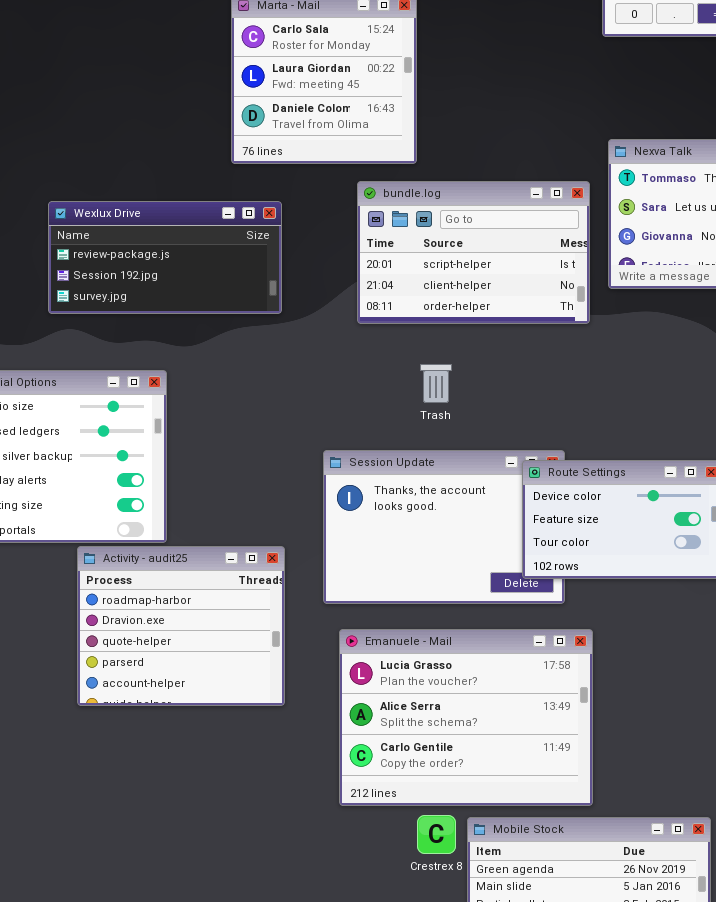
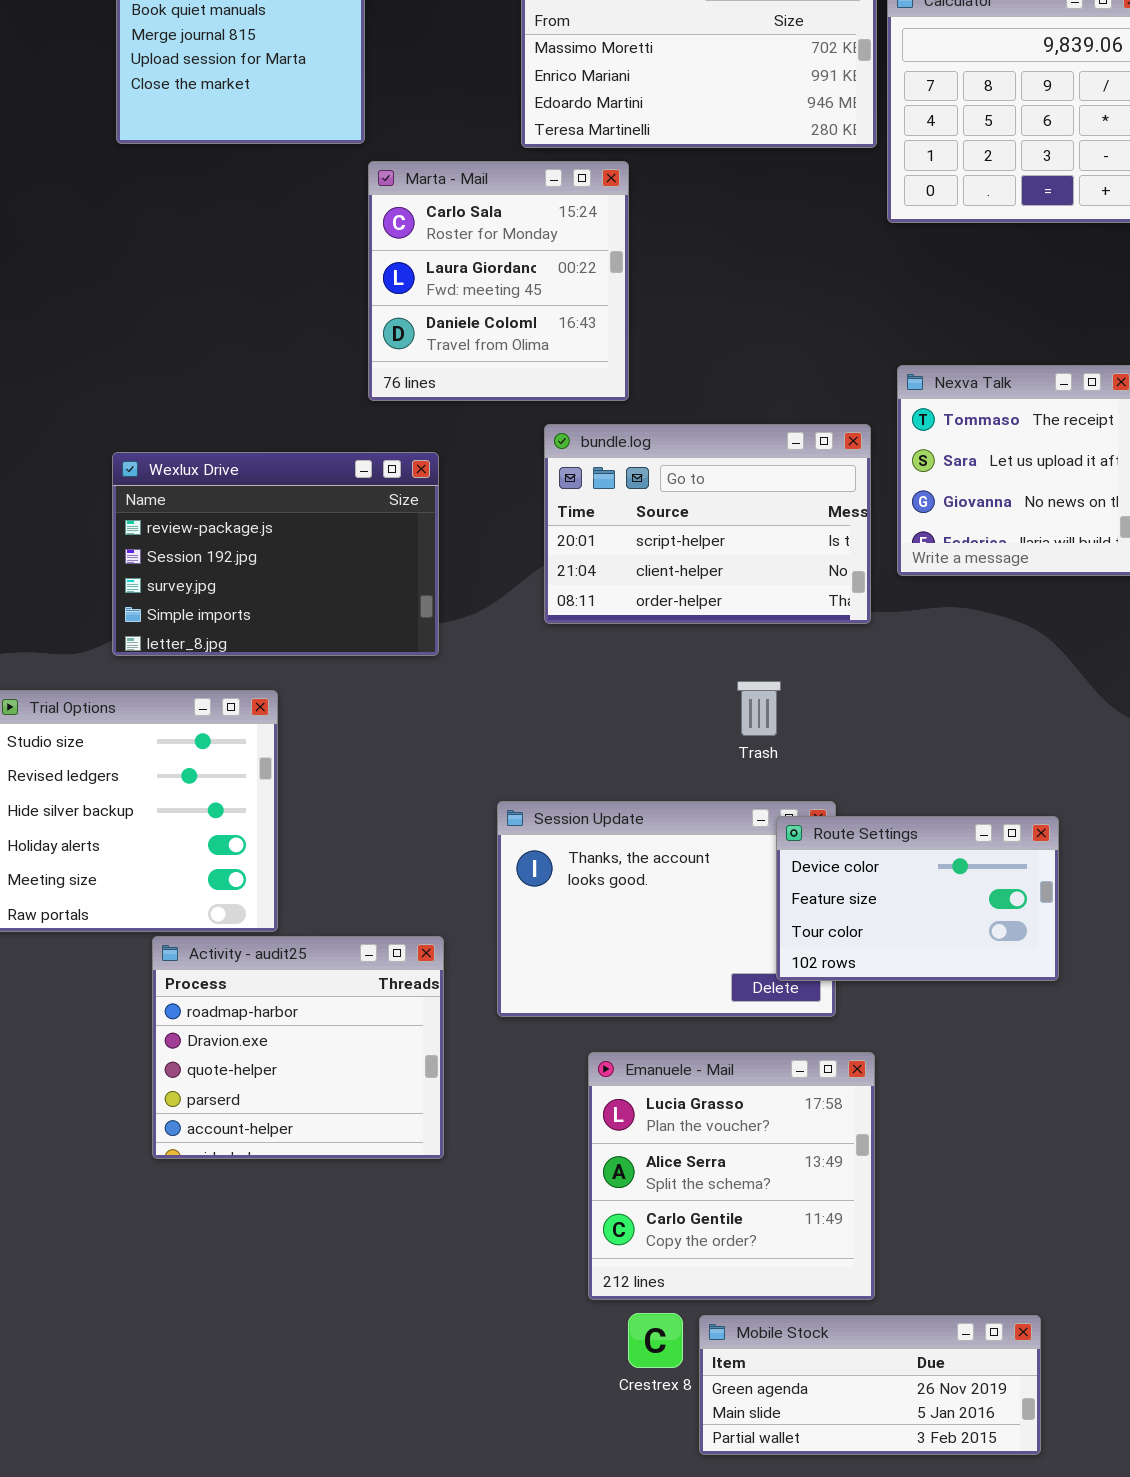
Wexlux Drive: [48,201,282,314] -> [112,452,439,656], resized
Trash: [420,364,452,403] -> [737,681,781,736], moved
Emanuele - Mail: [339,629,593,806] -> [588,1052,875,1300], resized

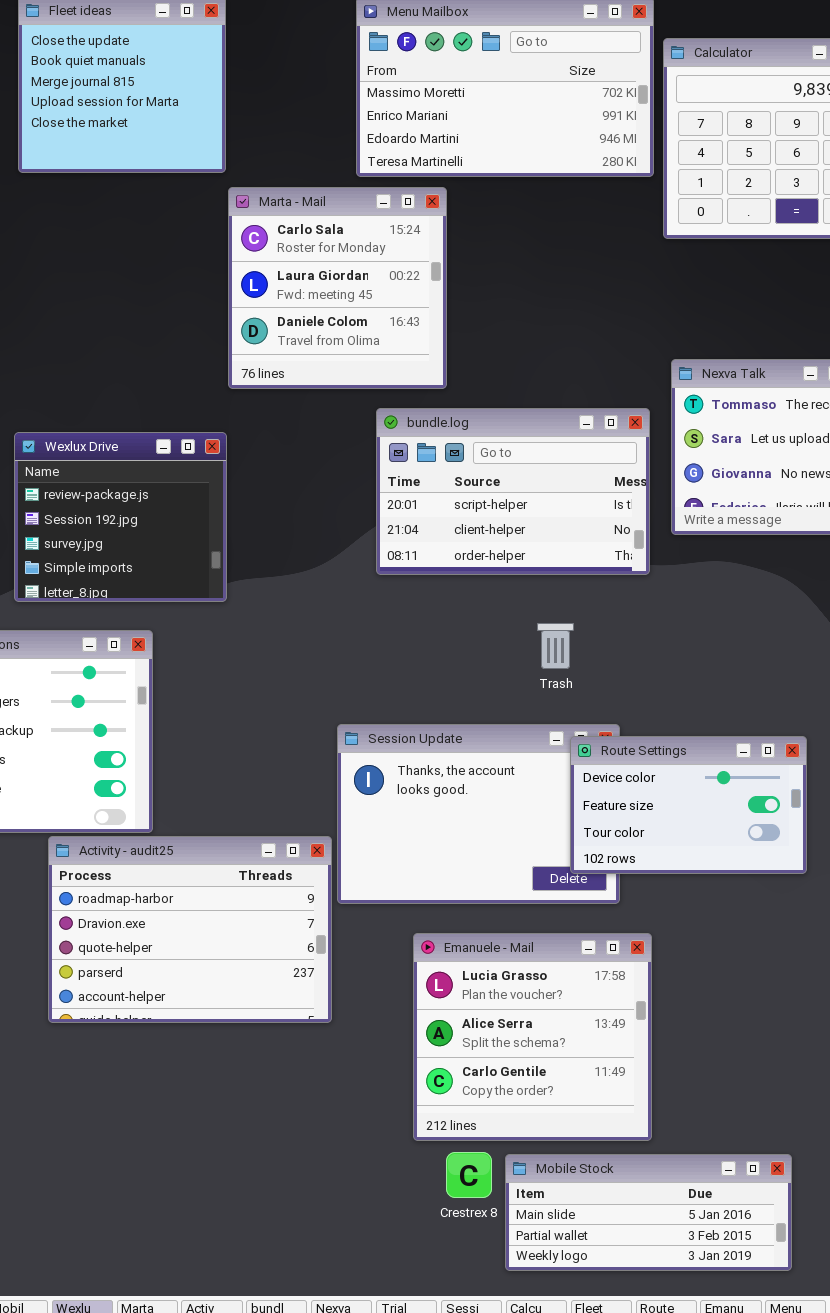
Wexlux Drive: [112,452,439,656] -> [14,432,227,602], resized
Activity - audit25: [152,936,444,1159] -> [48,836,332,1023], resized
Mobile Stock: [699,1315,1041,1455] -> [505,1154,792,1271], scrolled down 1 row

